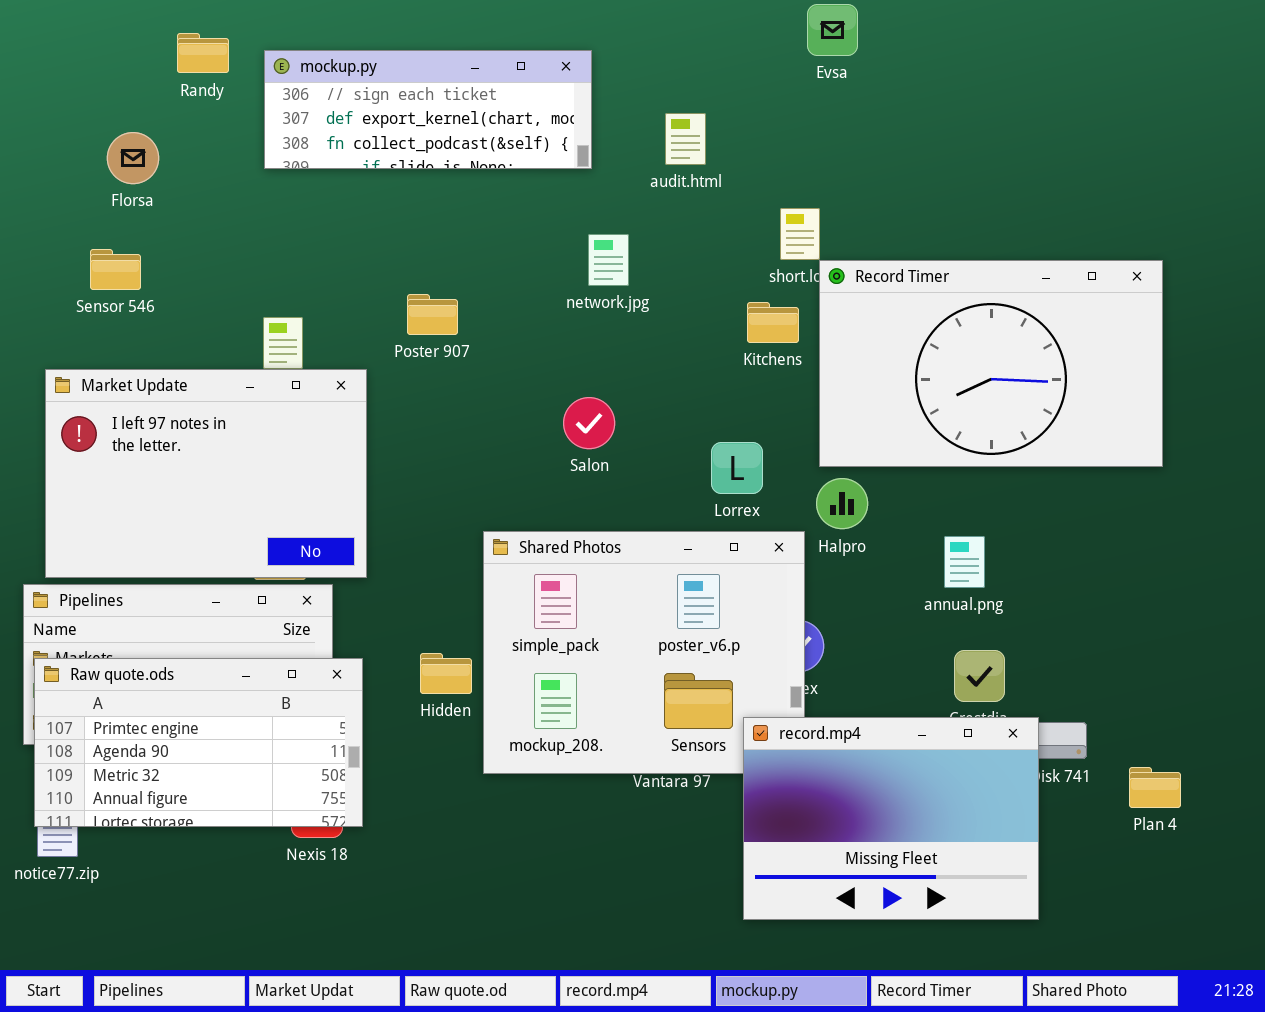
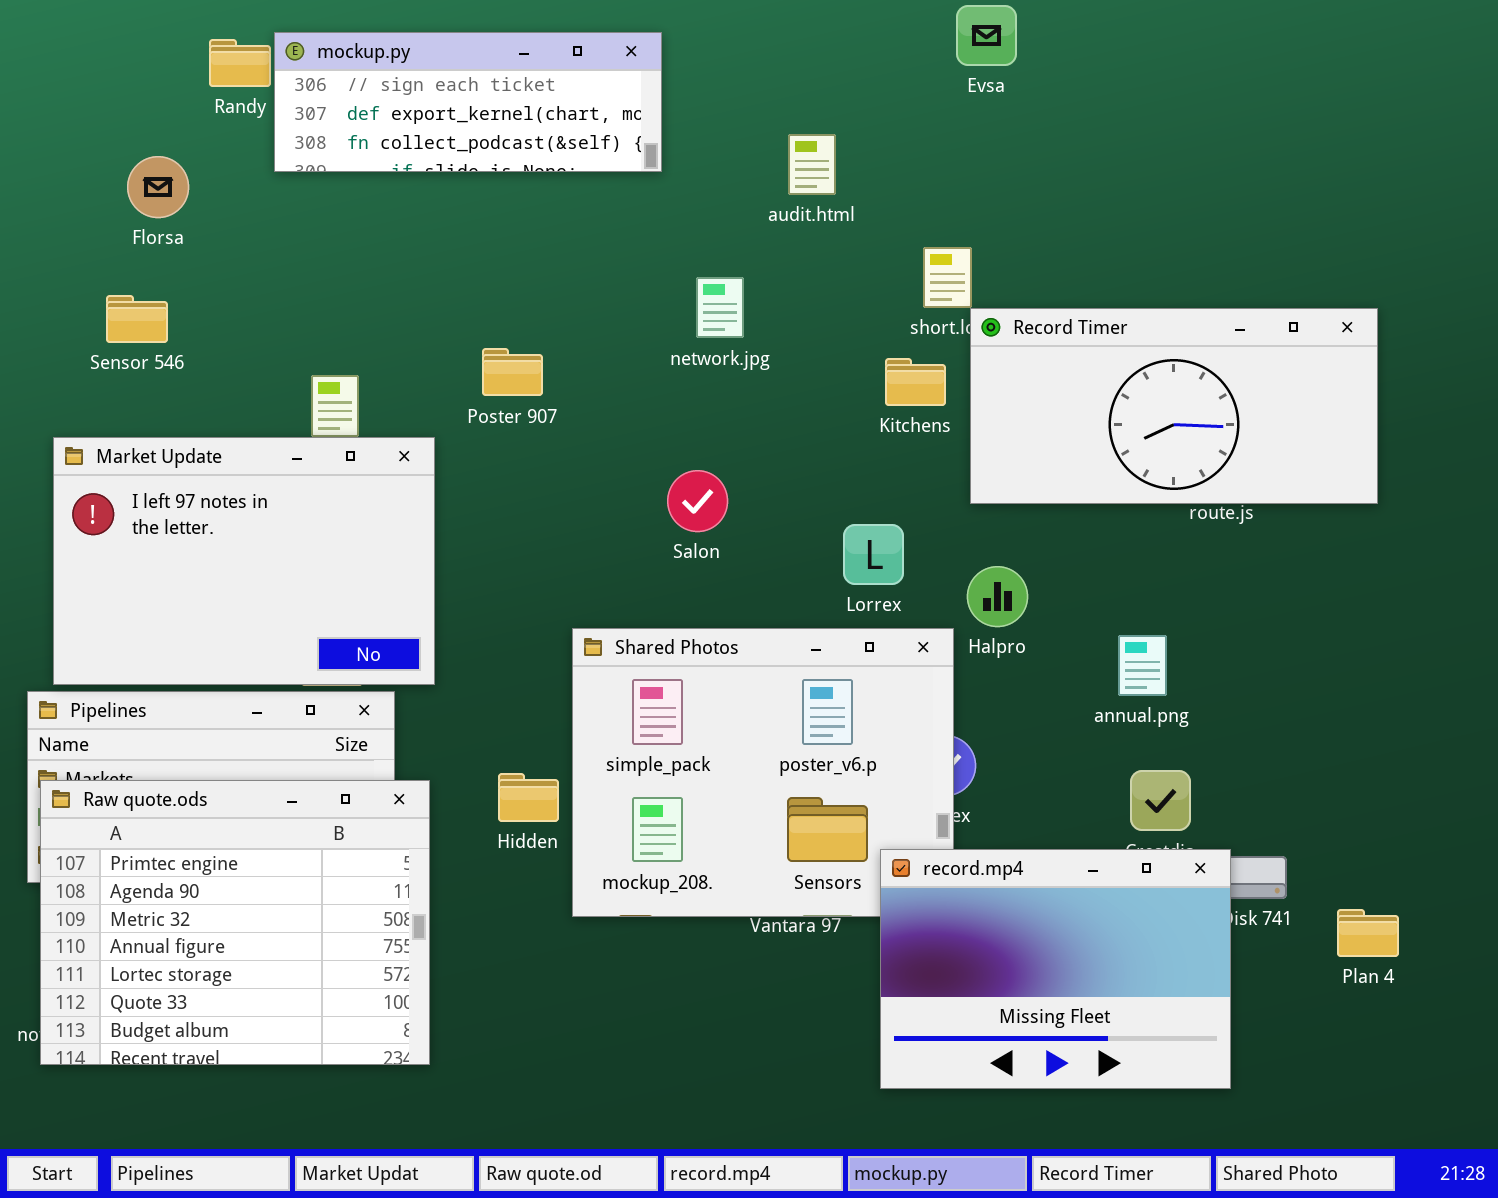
mockup.py: [264,50,592,169] -> [274,32,662,172], moved
Record Timer: [819,260,1163,467] -> [970,308,1378,504], resized
Raw quote.ods: [34,658,363,827] -> [40,780,430,1065], resized

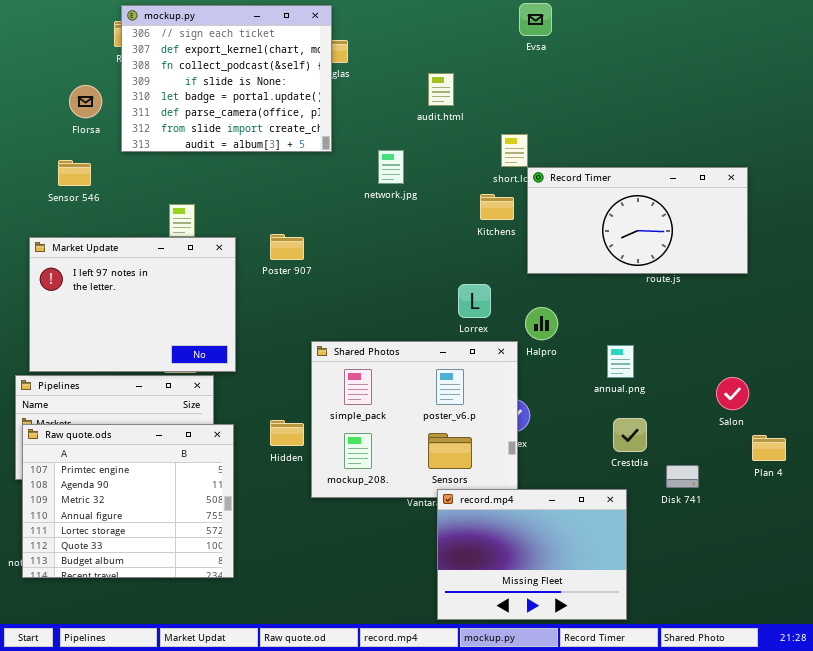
mockup.py: [274,32,662,172] -> [121,5,332,152], moved, resized
Poster 907: [482,348,543,396] -> [270,234,304,260], moved
Salon: [667,470,728,532] -> [716,377,749,410], moved
record.mp4: [880,849,1231,1089] -> [437,489,627,620], moved
Plan 4: [1337,909,1399,957] -> [752,435,786,461], moved

